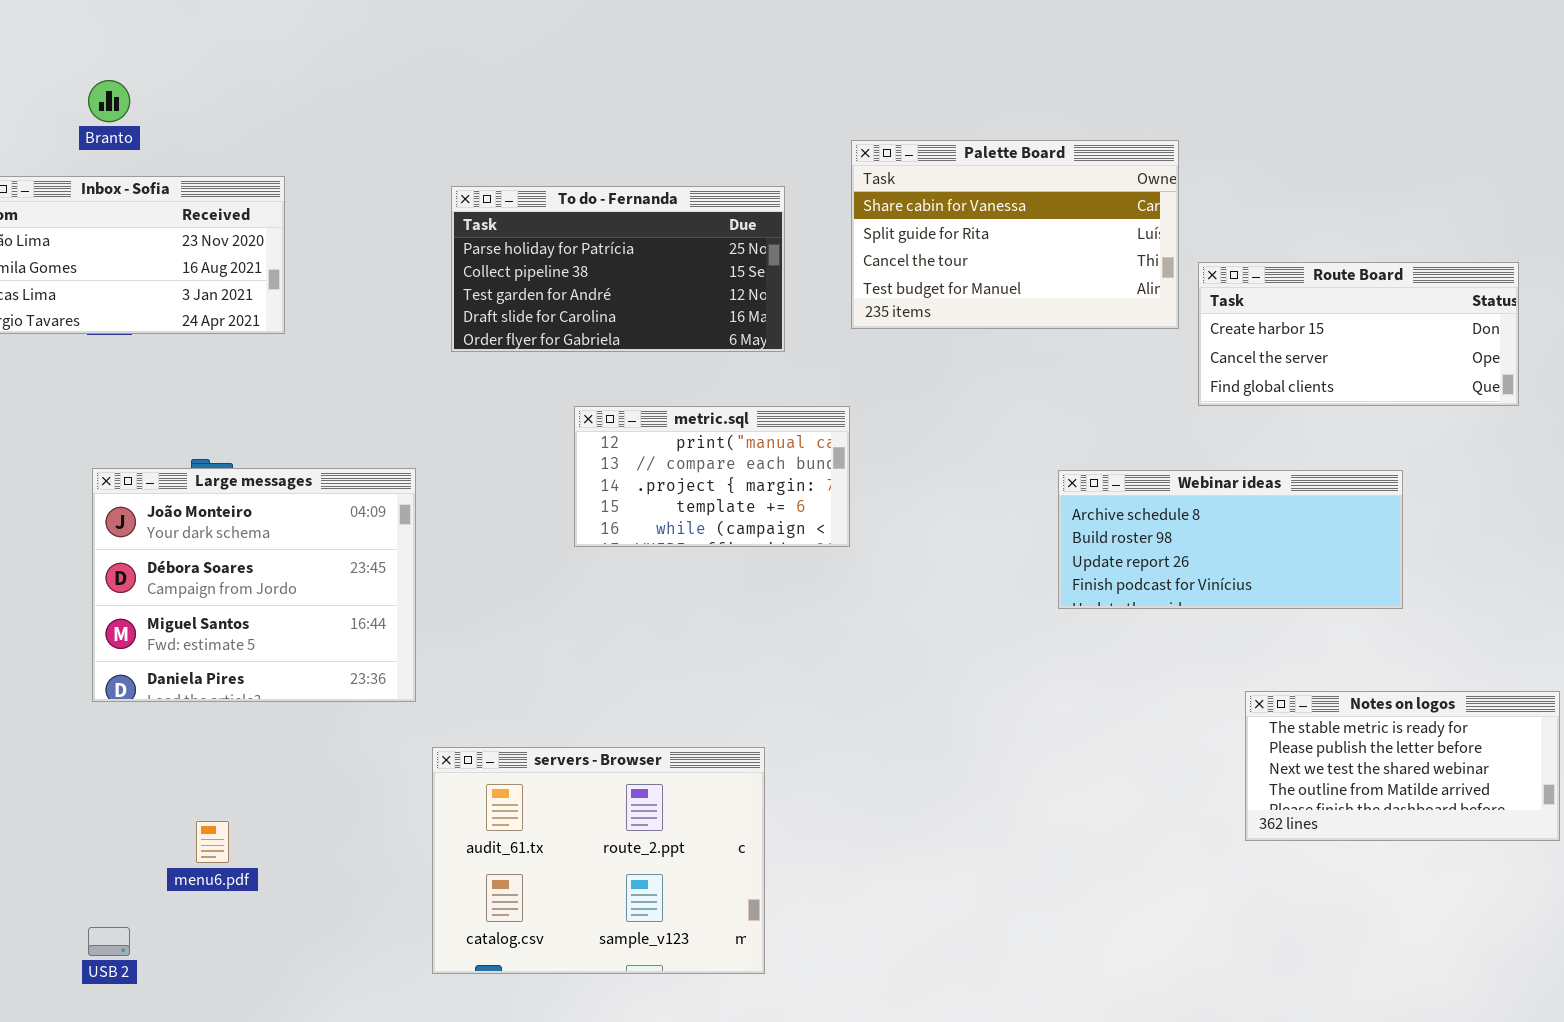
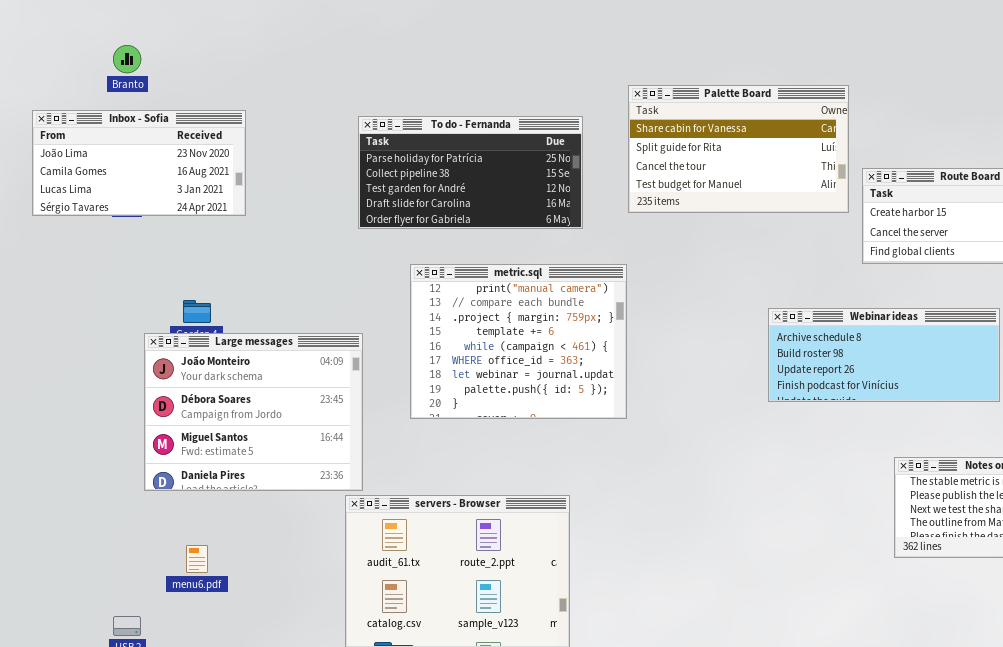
metric.sql: [574,406,850,547] -> [410,264,627,419], resized
Large messages: [92,468,416,702] -> [144,333,363,491], moved

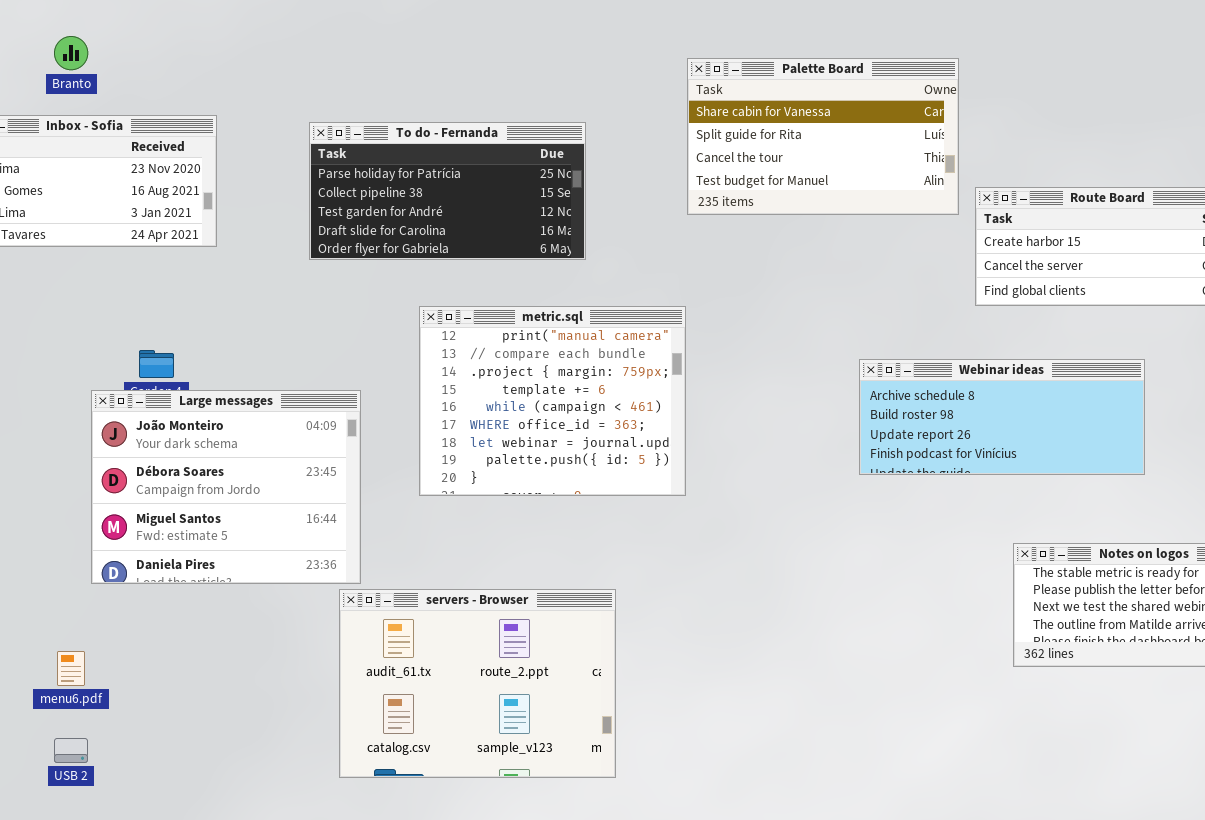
Palette Board: [628,85,849,213] -> [687,58,959,215], moved
To do - Fernanda: [358,116,583,229] -> [309,122,586,260], moved
menu6.pdf: [186,545,208,573] -> [57,651,85,686], moved

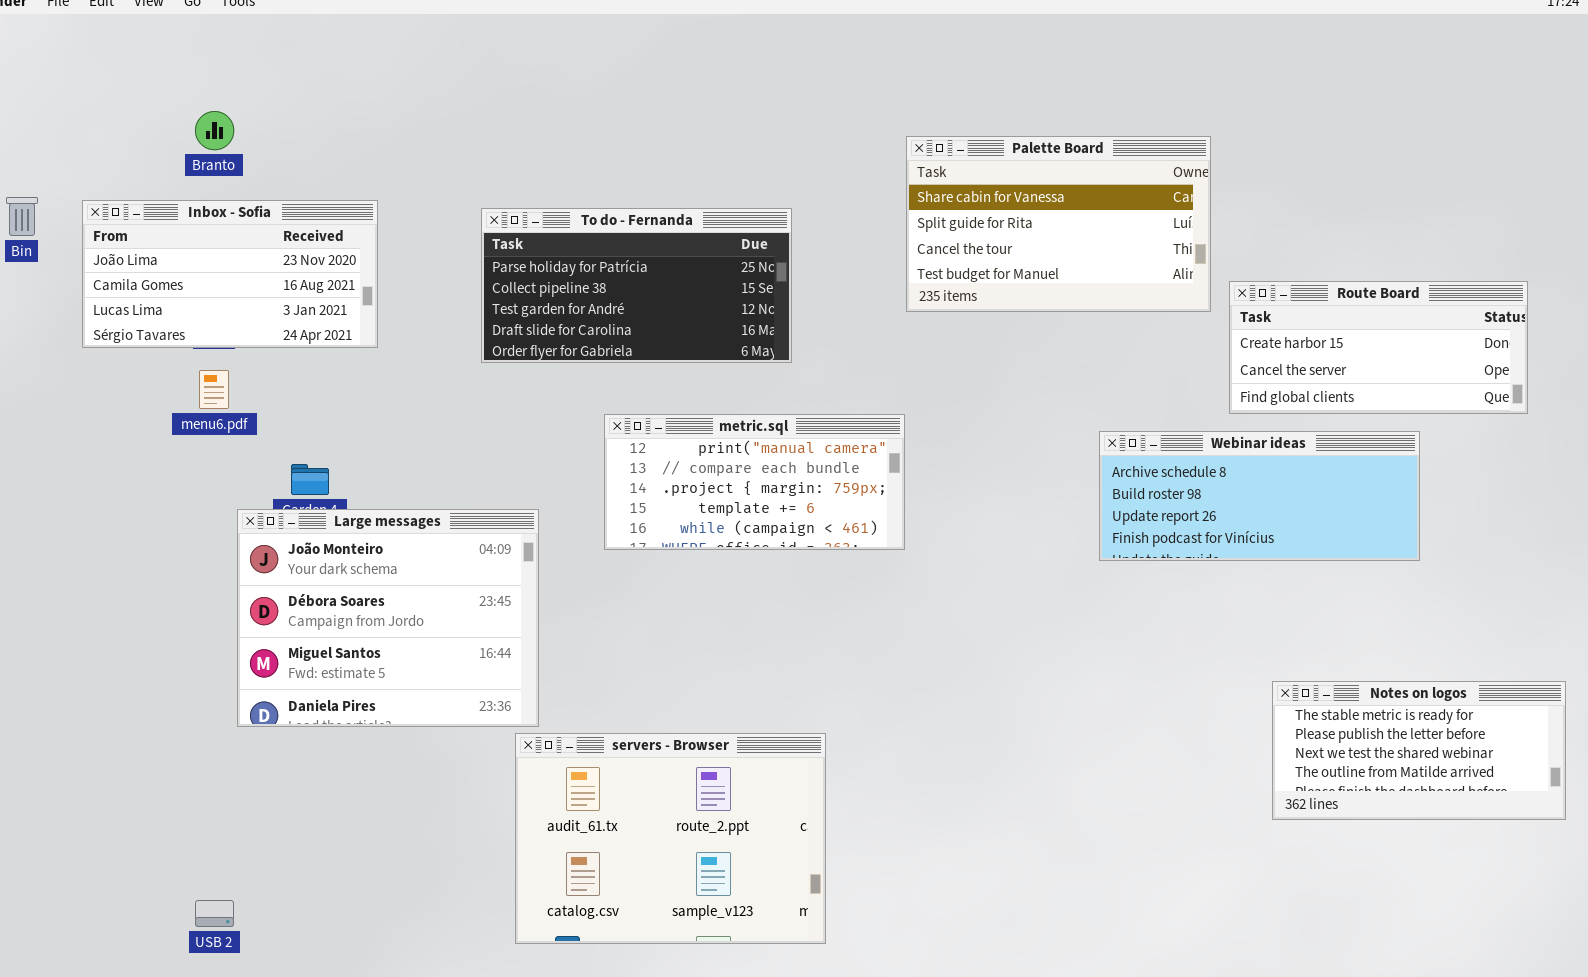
metric.sql: [419,306,686,496] -> [604,414,905,550], resized
Webinar ideas: [859,359,1145,475] -> [1099,431,1420,561], moved
menu6.pdf: [57,651,85,686] -> [199,370,229,409], moved

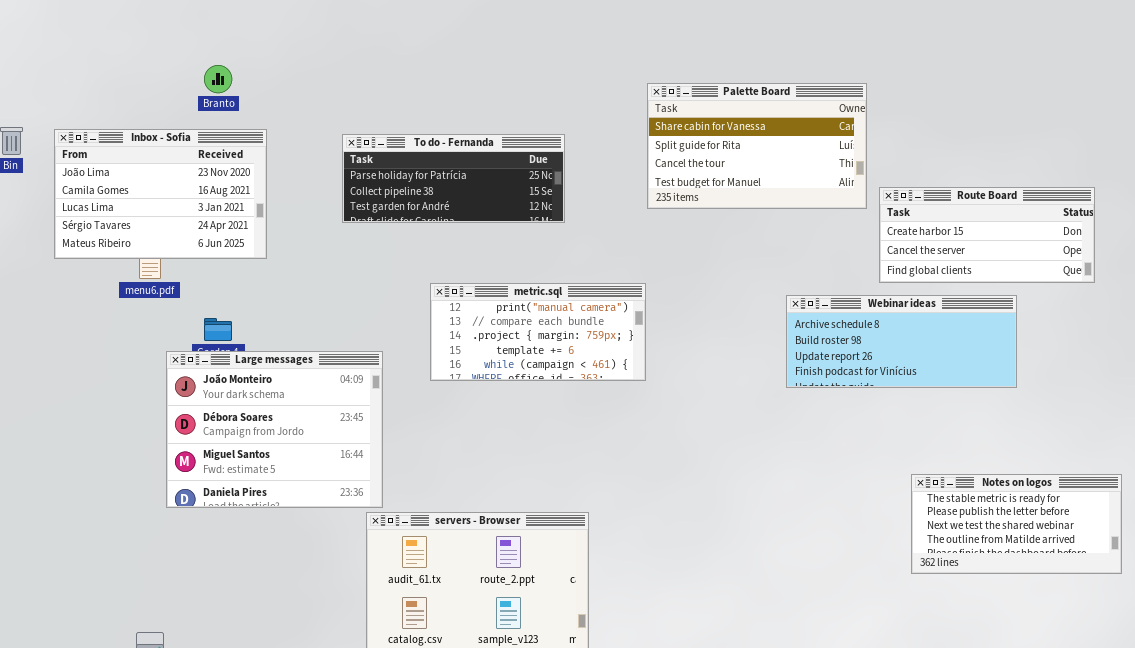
Branto: [195,111,234,150] -> [204,65,232,93], moved
Inbox - Sofia: [82,200,378,348] -> [54,129,267,259], resized
To do - Fernanda: [481,208,792,363] -> [342,134,565,223], resized

